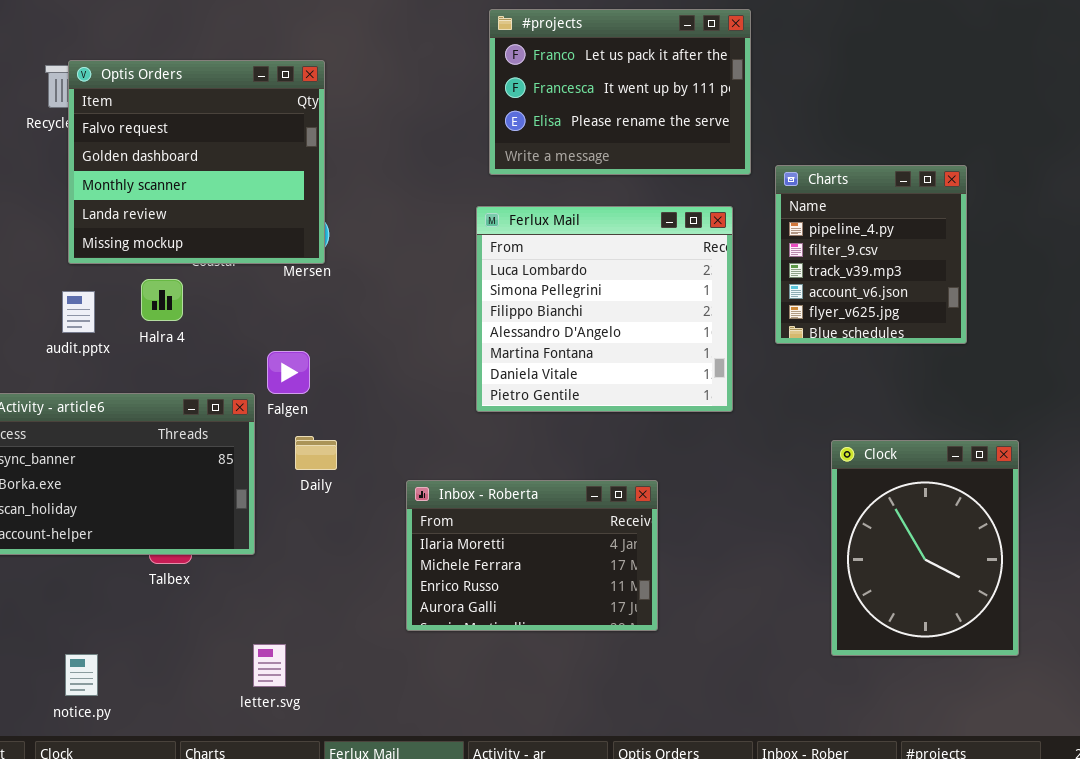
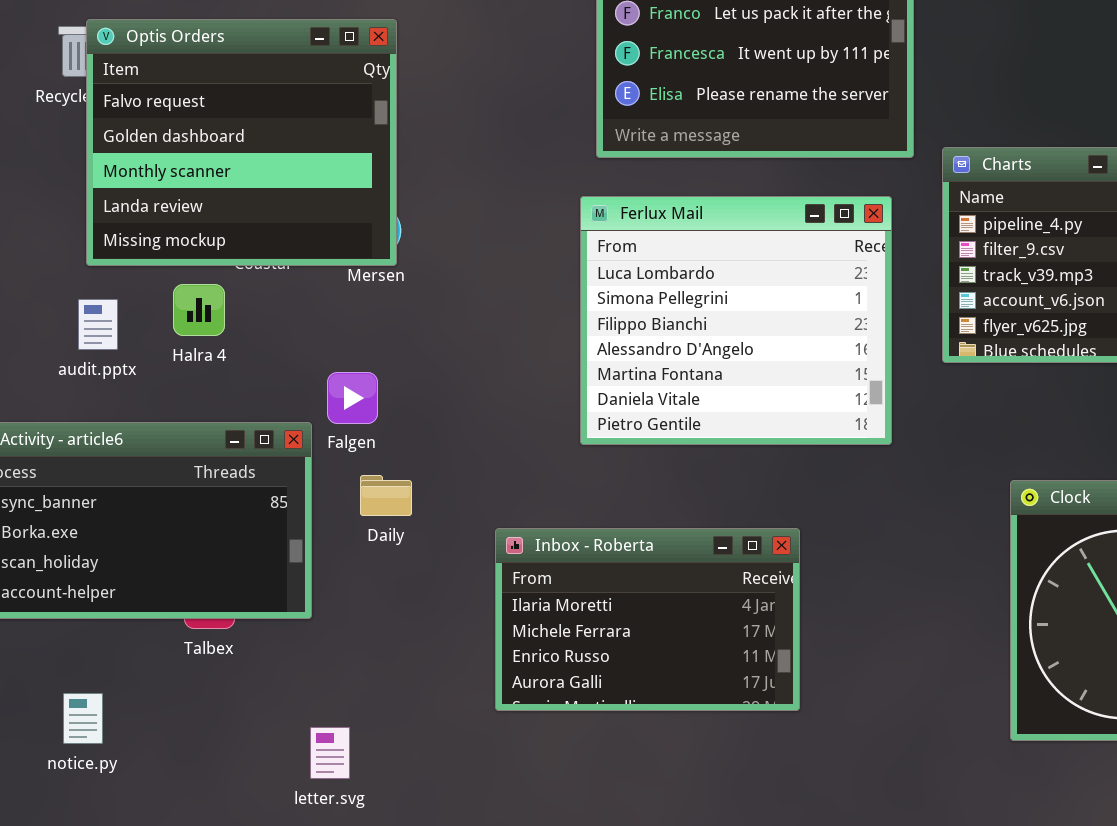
notice.py: [65,654,98,696] -> [63,693,103,744], moved

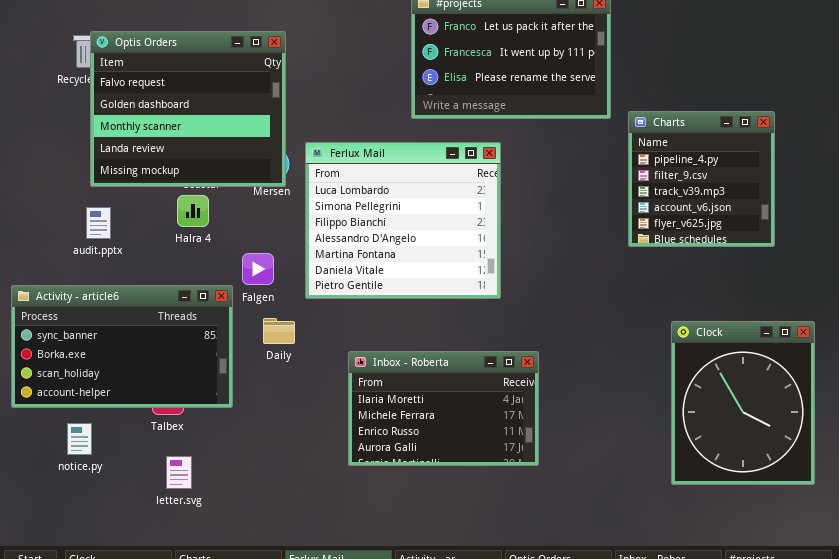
Ferlux Mail: [580,196,892,445] -> [305,142,501,299], moved
Halra 4: [173,284,225,336] -> [177,195,209,227], moved
notice.py: [63,693,103,744] -> [67,423,92,455], moved
letter.svg: [310,727,350,779] -> [166,456,192,489], moved

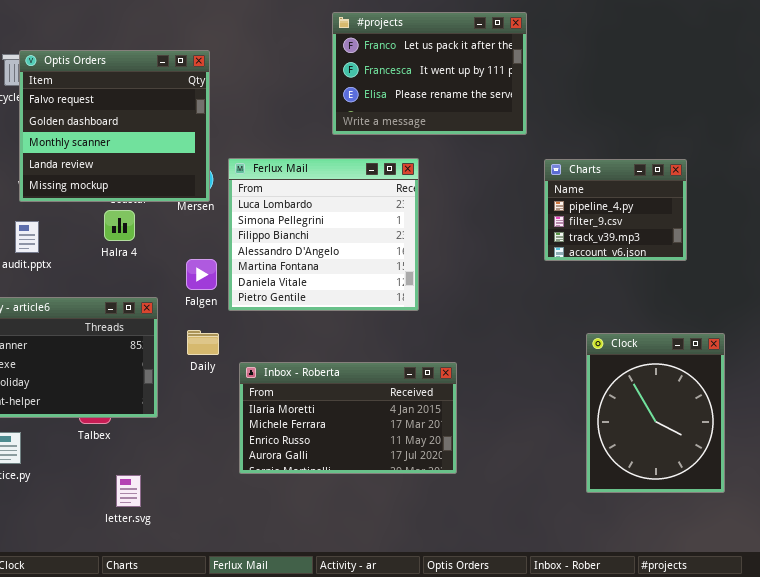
Charts: [628,111,775,247] -> [544,159,687,261], resized
Falgen: [242,253,274,285] -> [186,259,217,290], moved
Inbox - Roberta: [348,351,539,466] -> [239,362,457,474], resized
letter.svg: [166,456,192,489] -> [116,475,141,507], moved

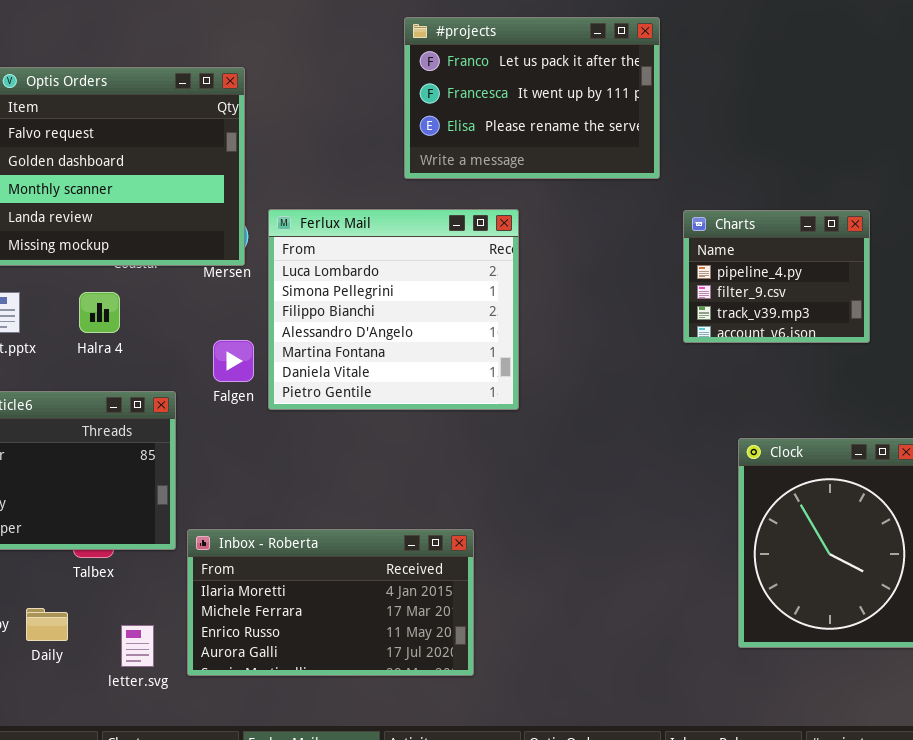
Halra 4: [104,210,135,241] -> [79,292,120,333], moved
Daily: [187,330,219,355] -> [26,608,68,641], moved
Inbox - Roberta: [239,362,457,474] -> [187,529,474,676], moved

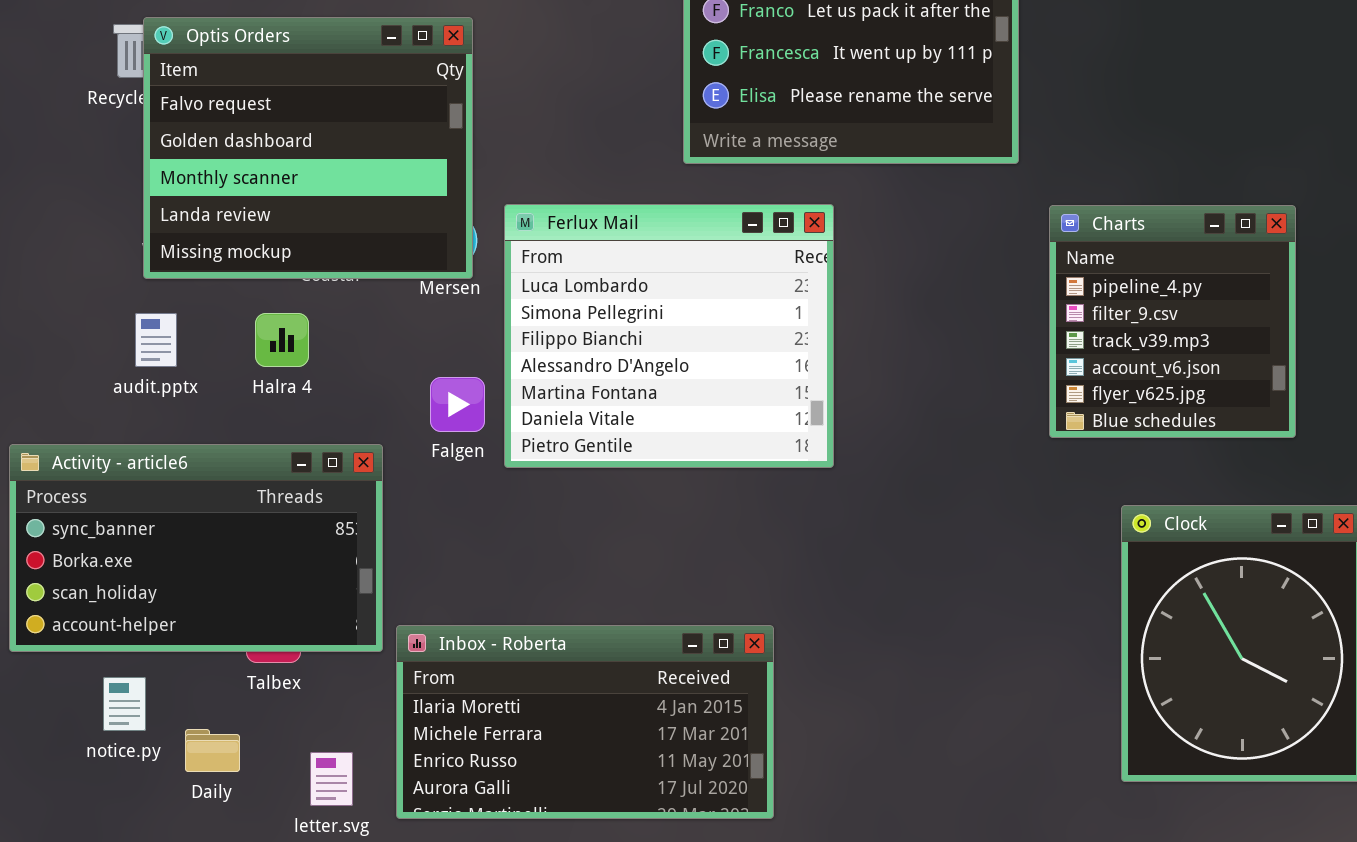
Charts: [683,210,870,343] -> [1049,205,1296,438], resized

